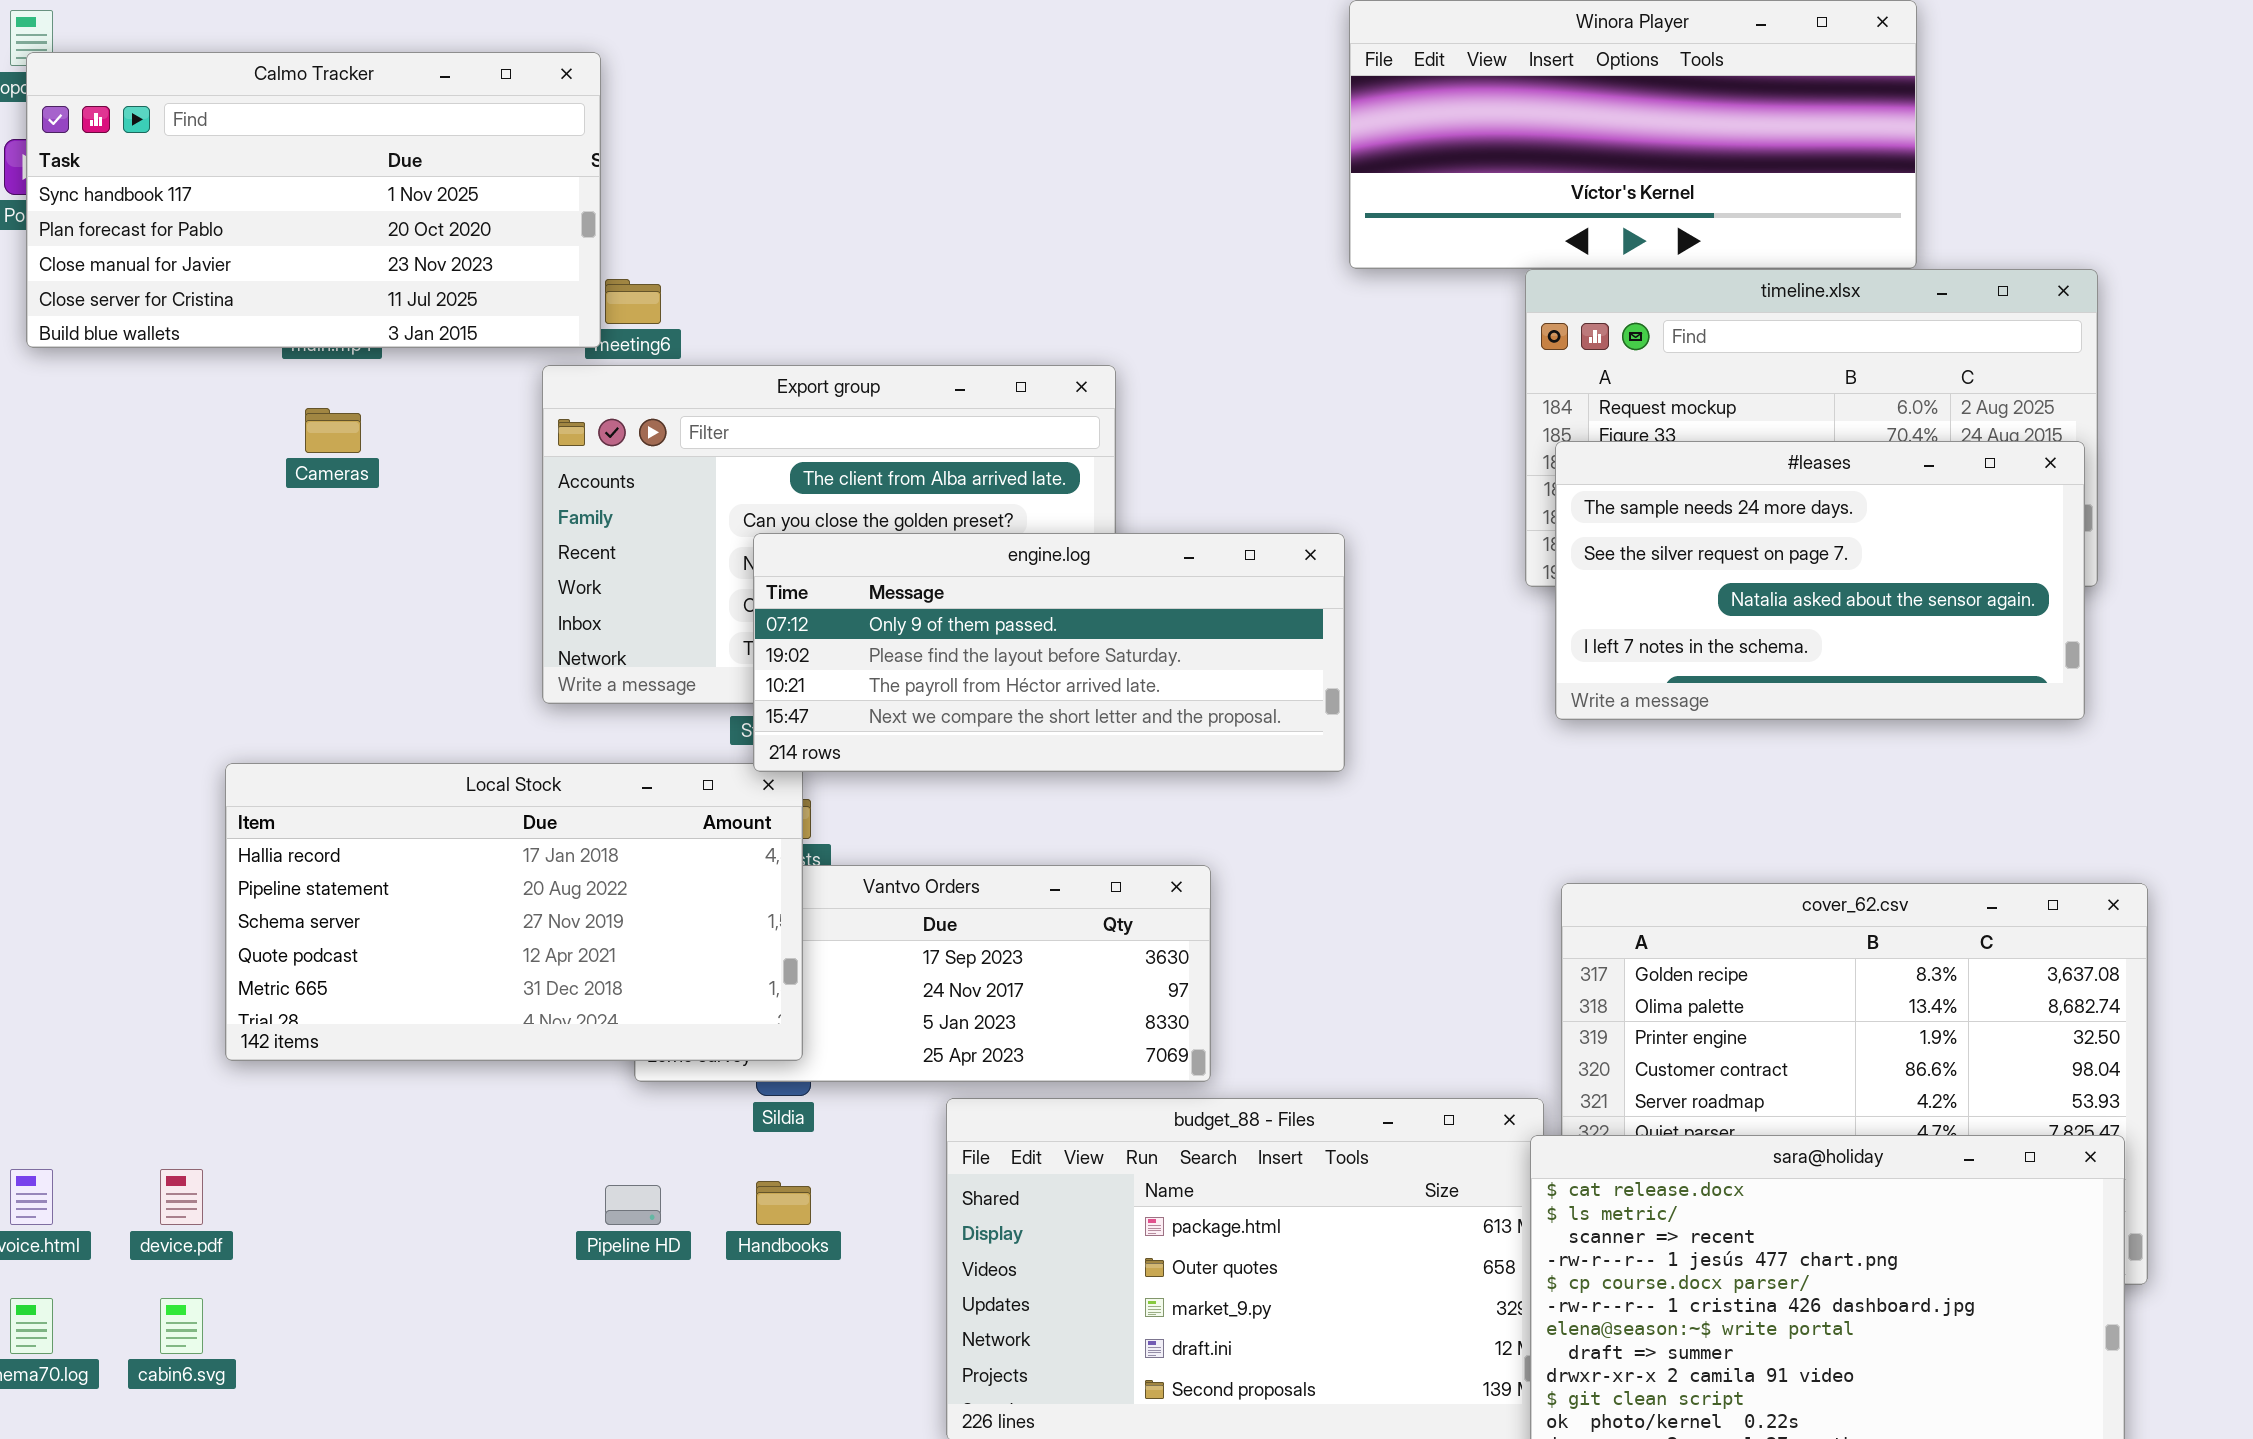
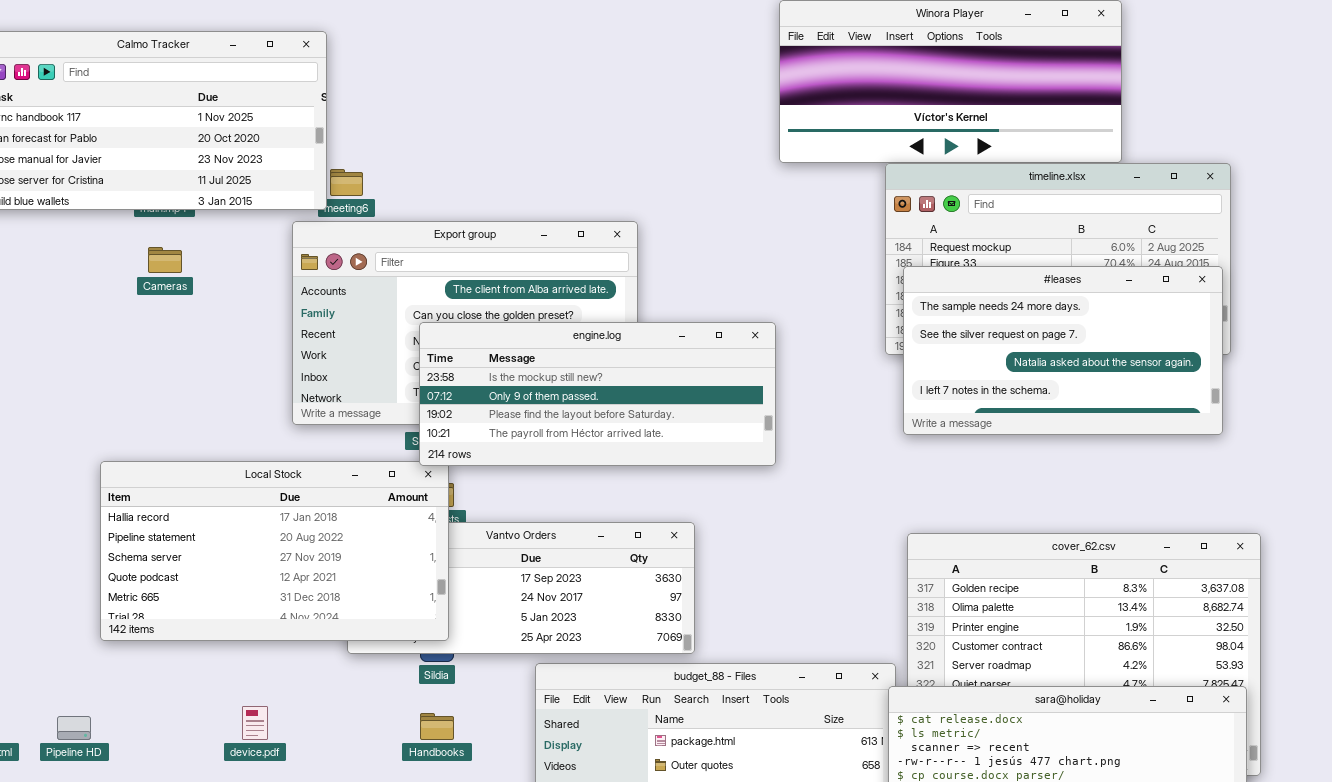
engine.log: [753,533,1345,772] -> [419,322,776,466], scrolled up 1 row
device.pdf: [160,1169,203,1225] -> [242,706,268,740], moved
Pipeline HD: [605,1185,661,1225] -> [57,716,91,740], moved

